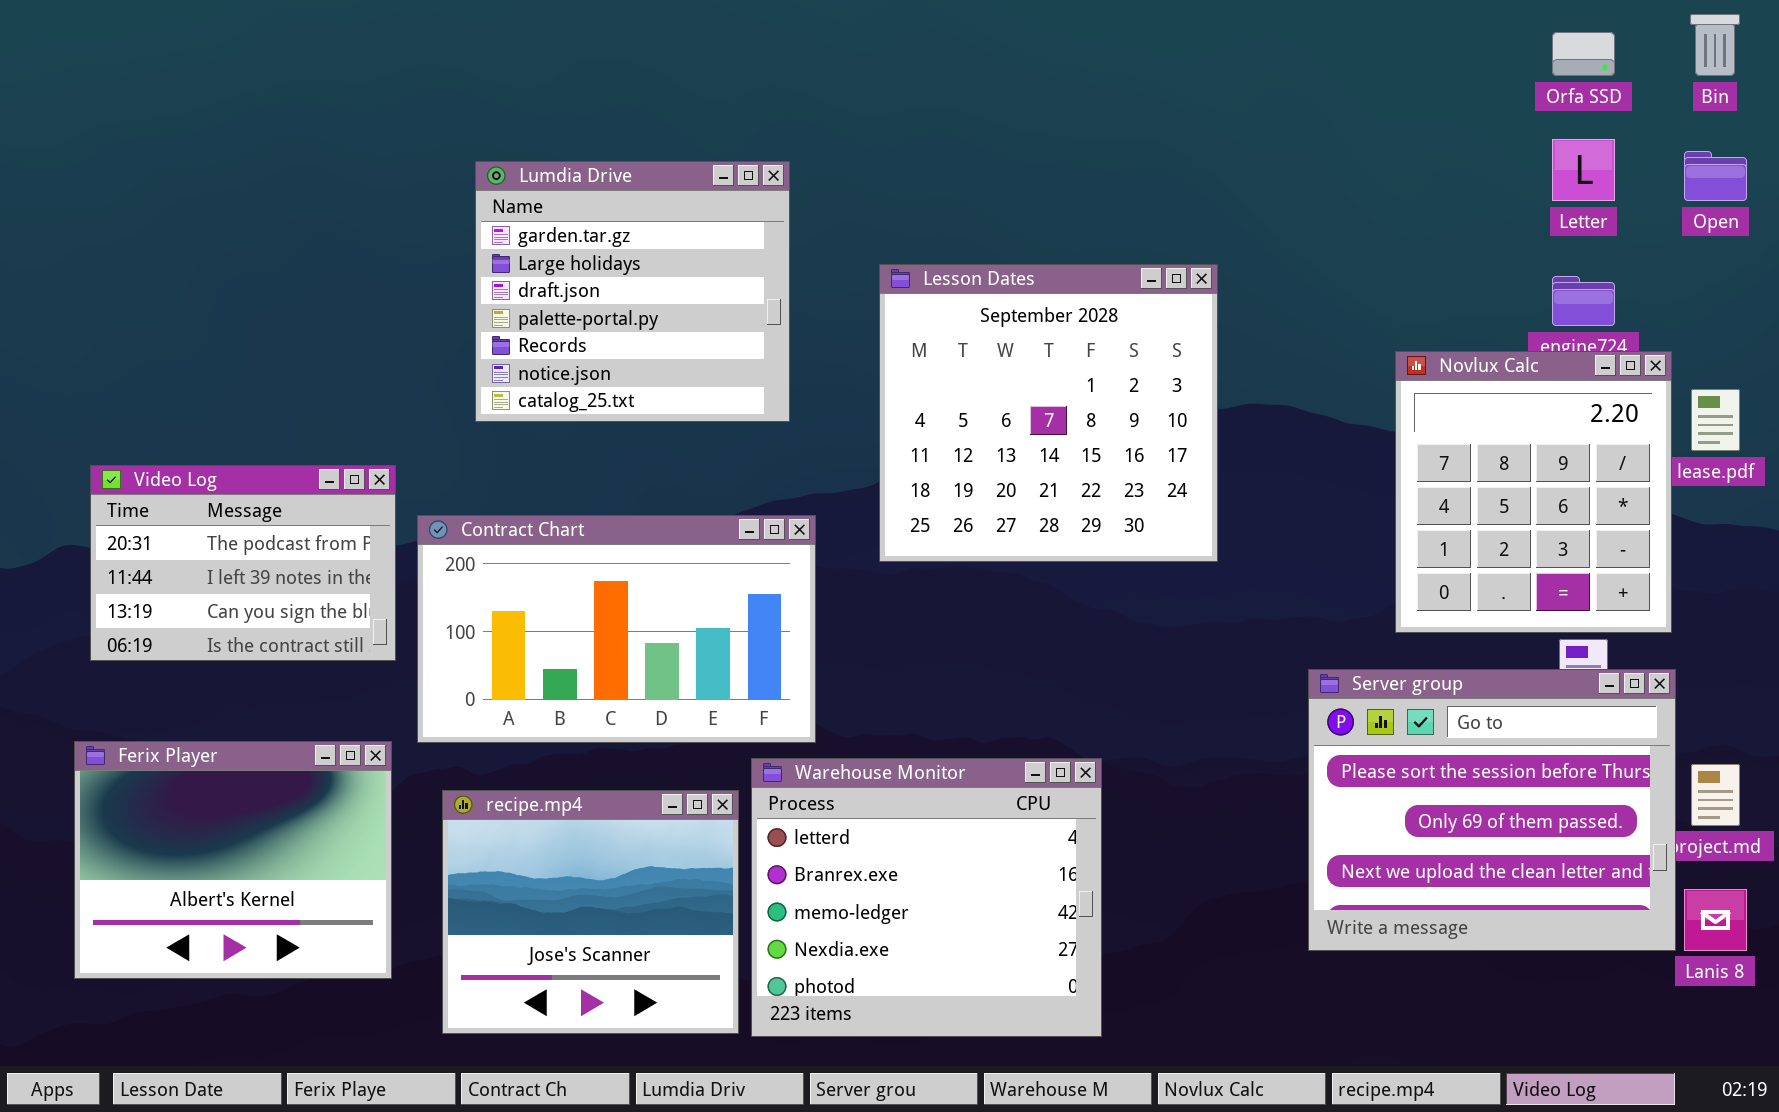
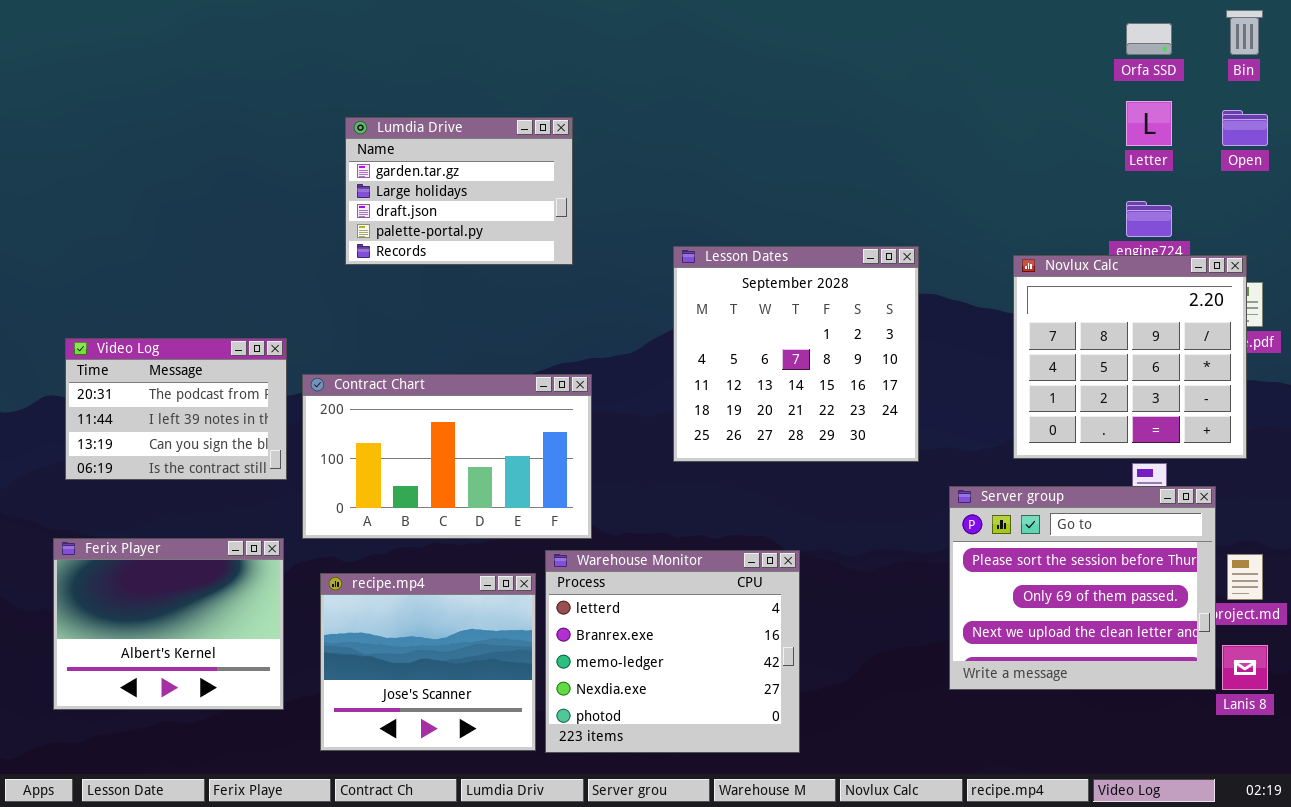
Lumdia Drive: [475,161,790,422] -> [345,117,573,265], resized
Lesson Dates: [879,264,1218,562] -> [673,246,919,462], moved
Novlux Calc: [1395,351,1672,633] -> [1013,255,1247,459], resized

